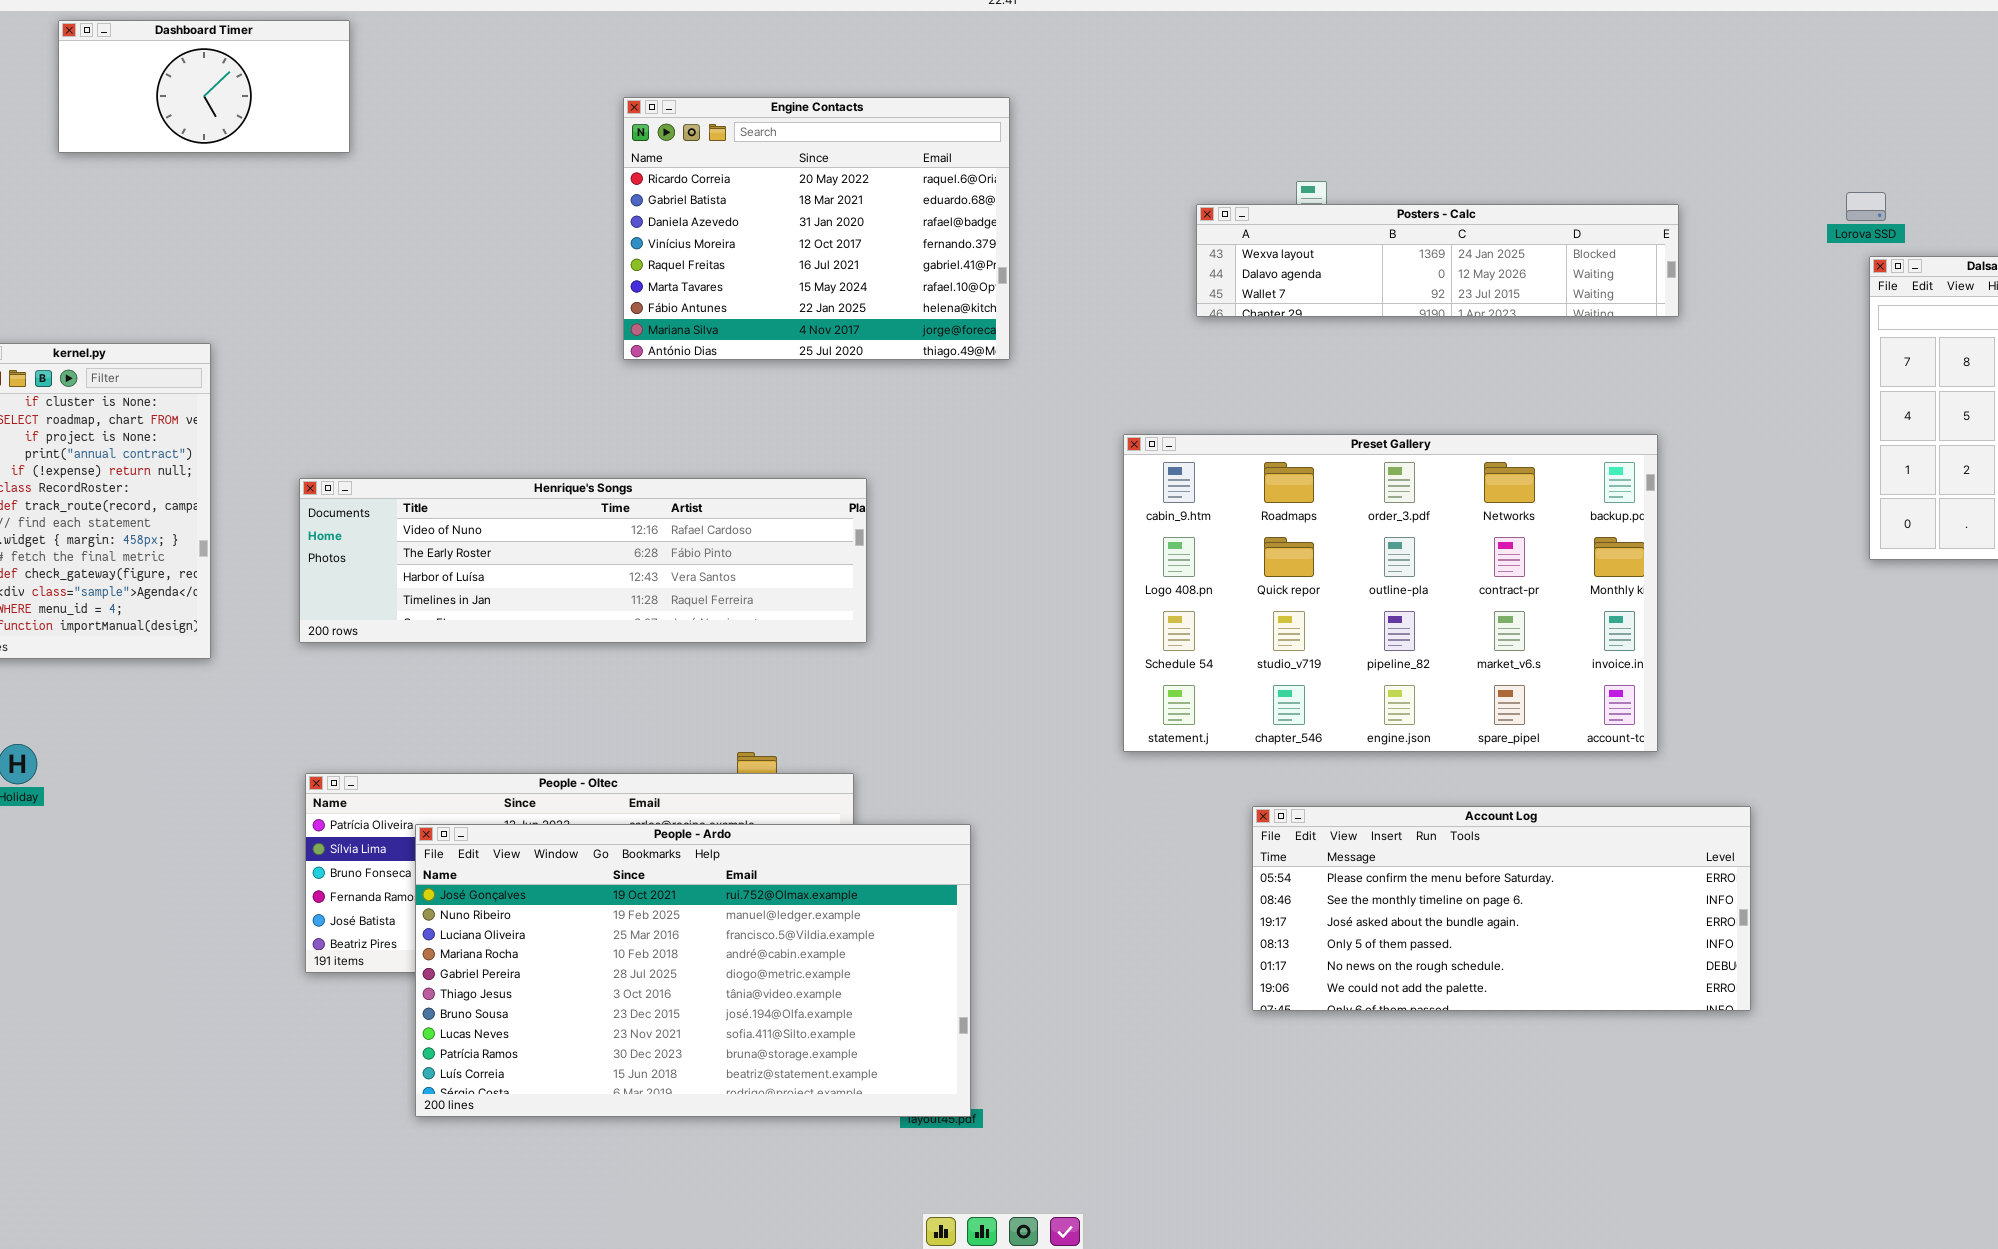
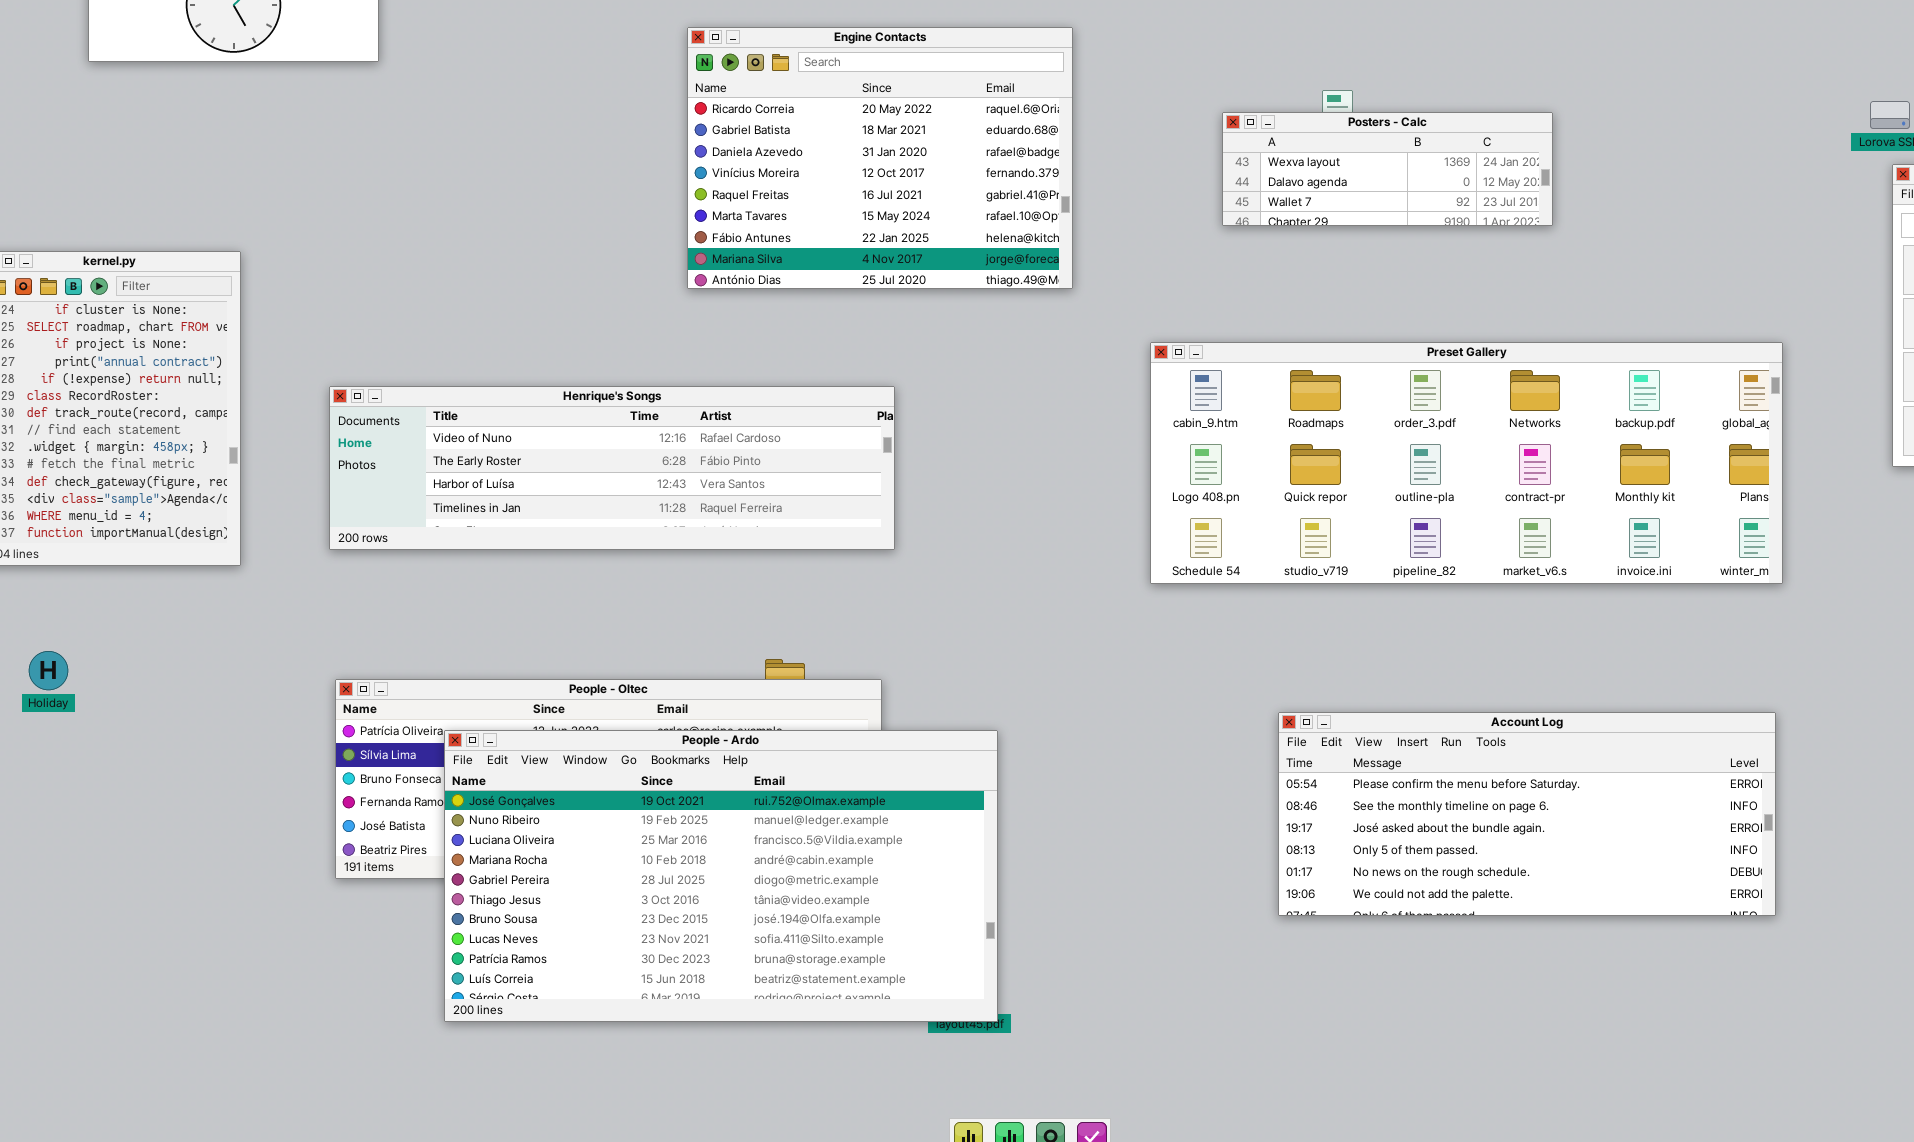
Engine Contacts: [623,97,1010,360] -> [687,27,1073,289], moved
Posters - Calc: [1196,204,1679,317] -> [1222,112,1553,226], resized
Preset Gallery: [1123,434,1658,752] -> [1150,342,1783,584], resized

